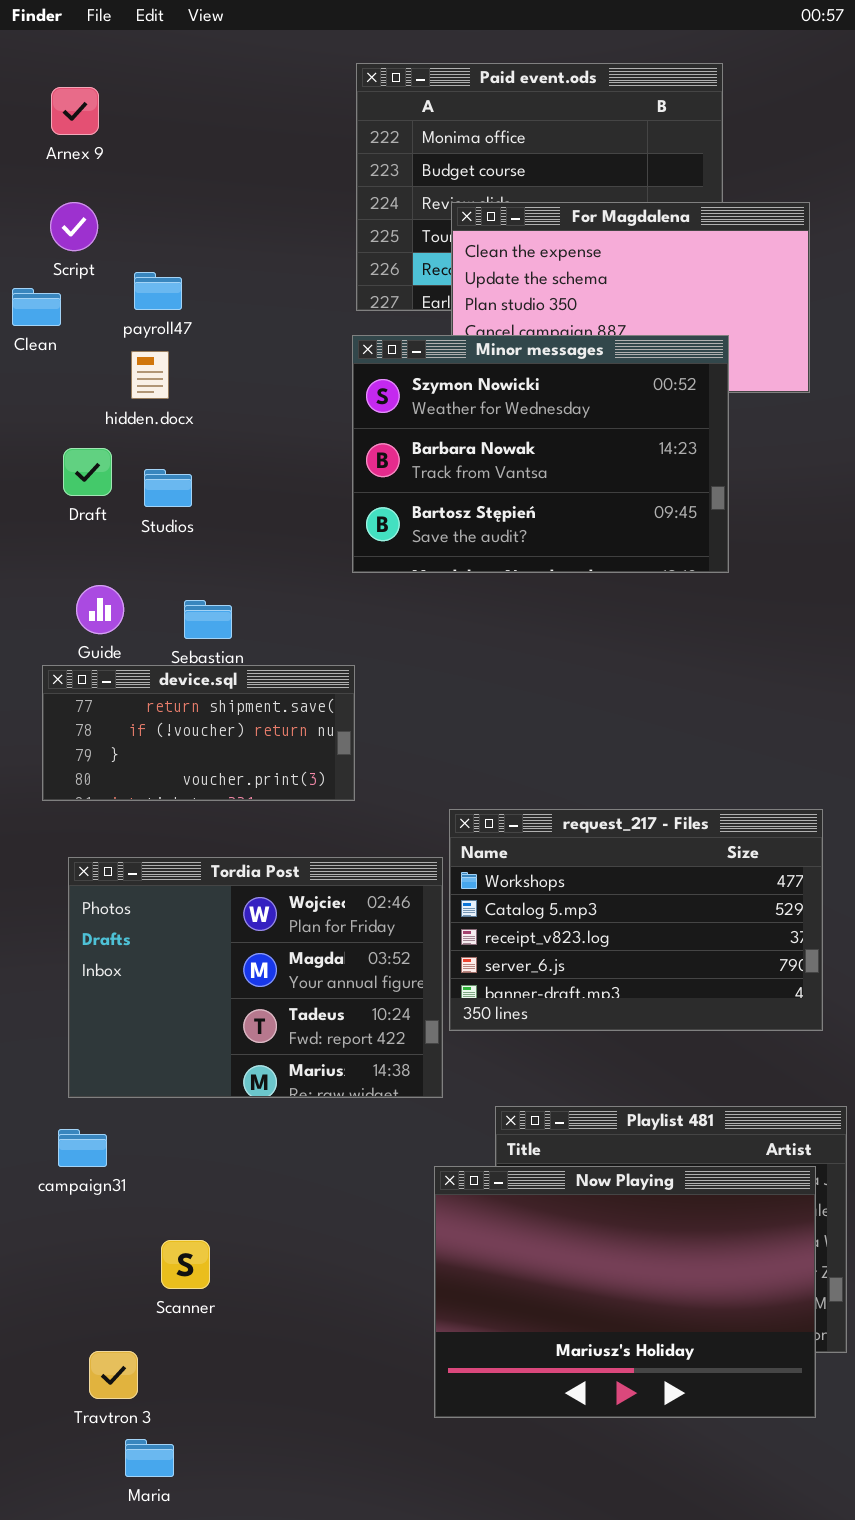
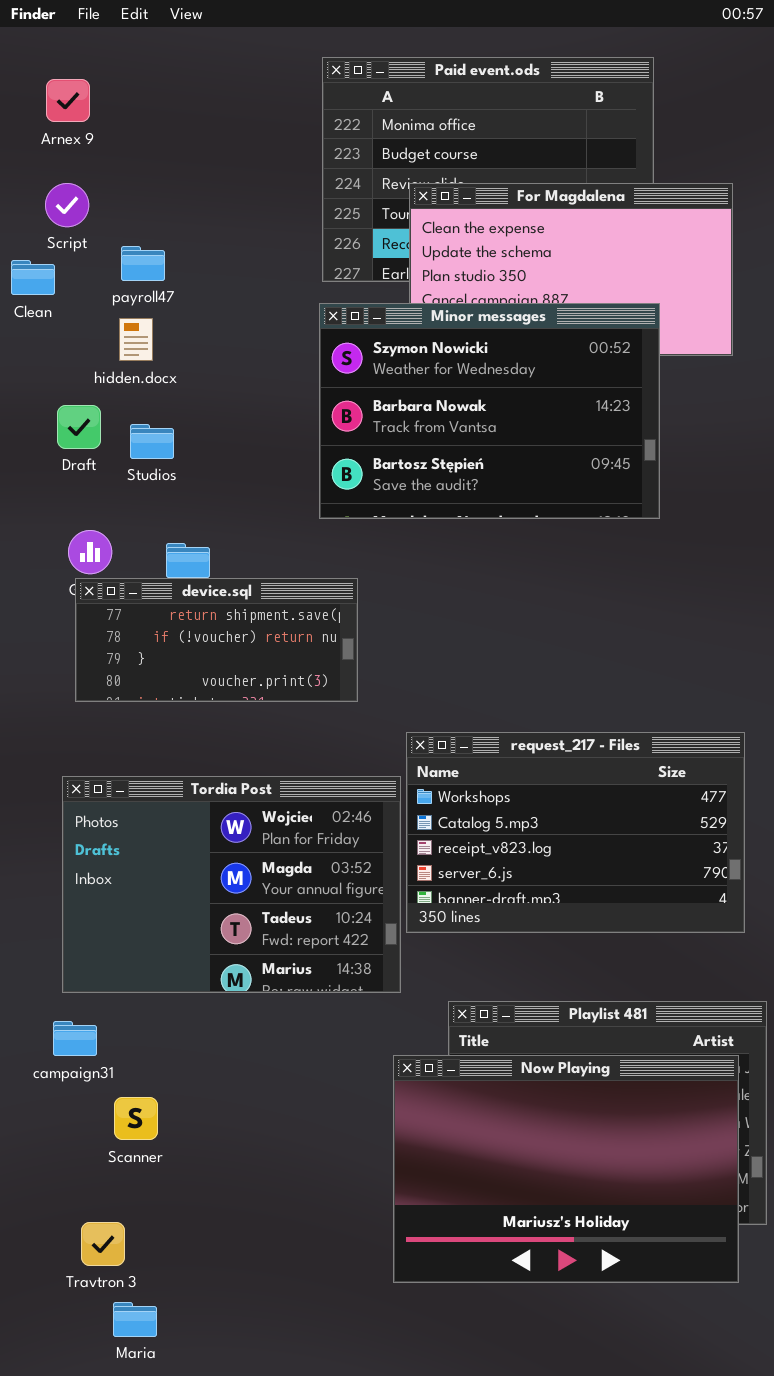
device.sql: [42,665,355,801] -> [75,578,358,702], moved
Scanner: [161,1240,210,1289] -> [114,1097,158,1140], moved

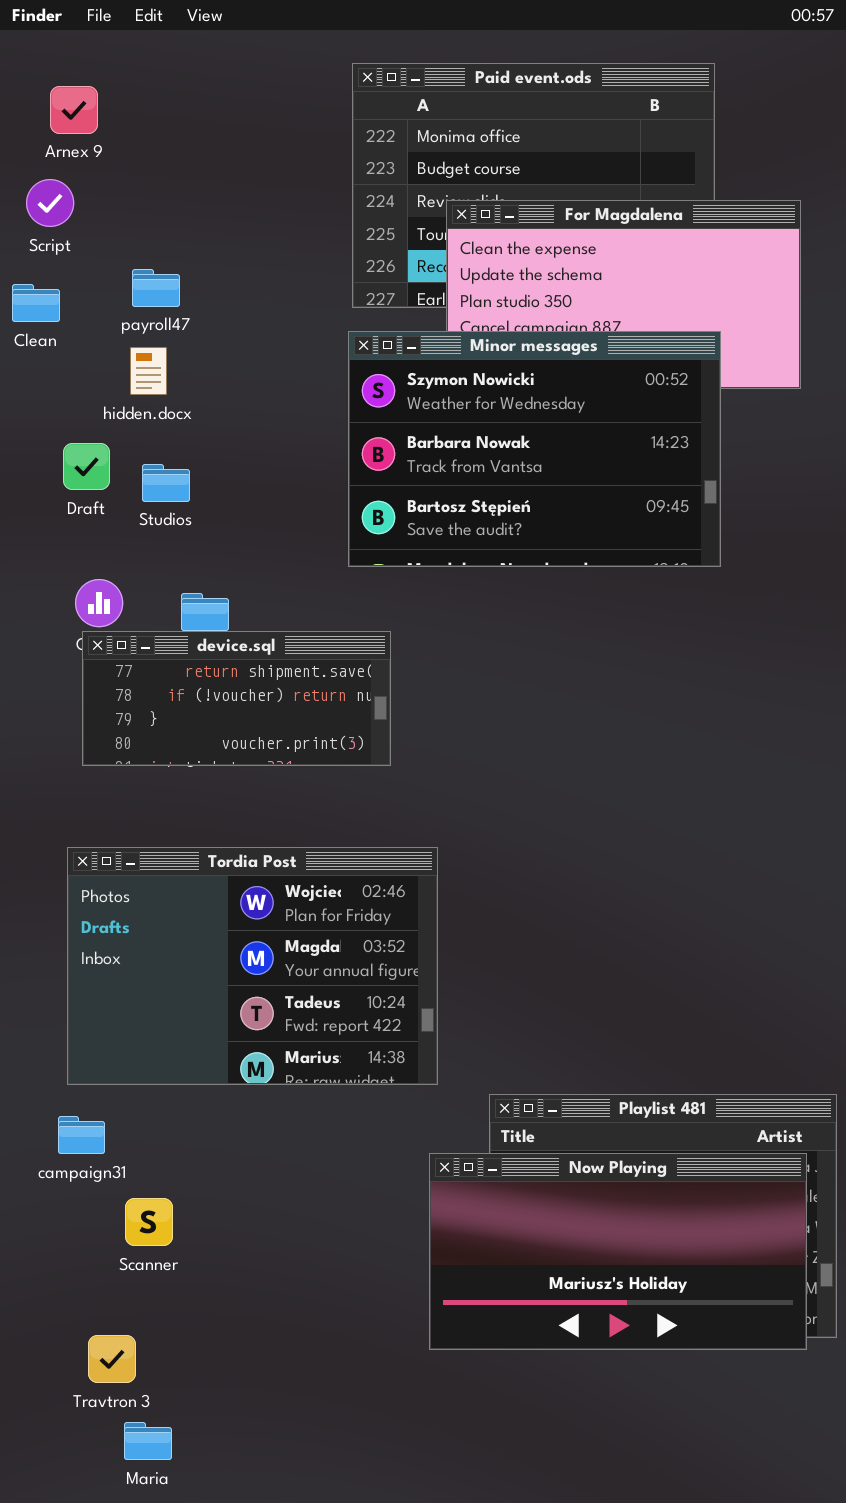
Script: [45,183,89,227] -> [26,179,74,227], moved
request_217 - Files: [406,732,745,933] -> none, closed
Now Playing: [393,1055,739,1283] -> [429,1153,807,1350], resized

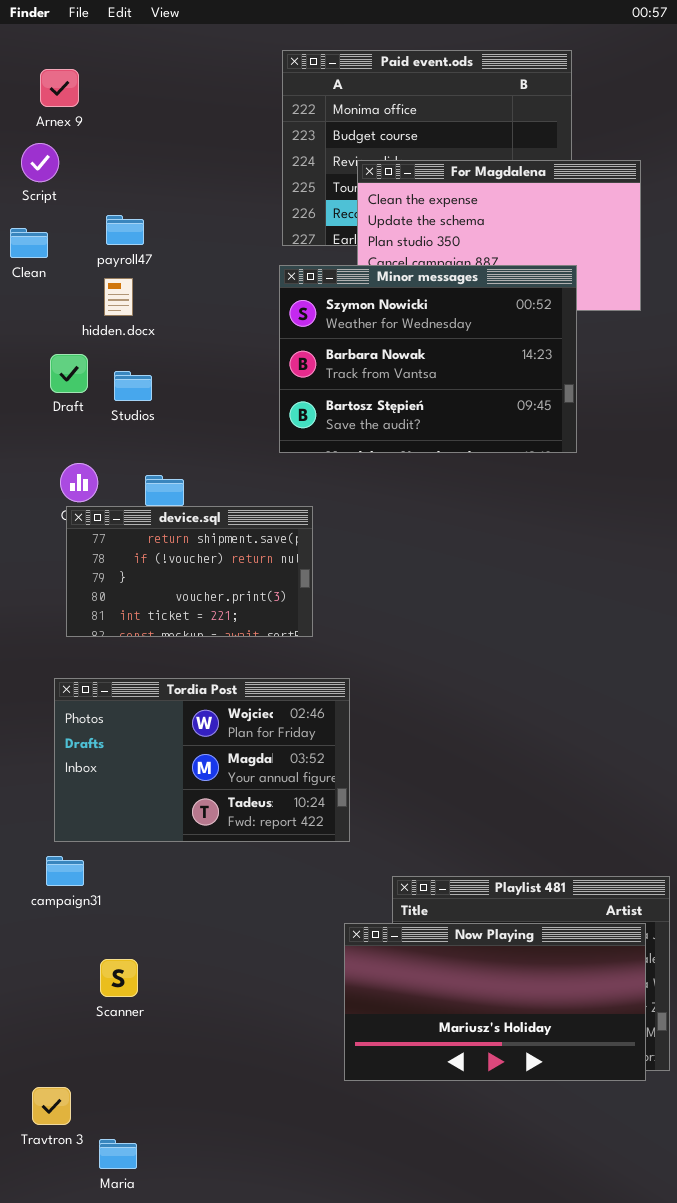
device.sql: [82,631,391,766] -> [66,506,313,637], resized
Tordia Post: [67,847,438,1085] -> [54,678,350,842], resized
campaign31: [58,1116,105,1154] -> [46,856,84,886], moved
Travtron 3: [88,1335,136,1383] -> [32,1087,71,1125], moved

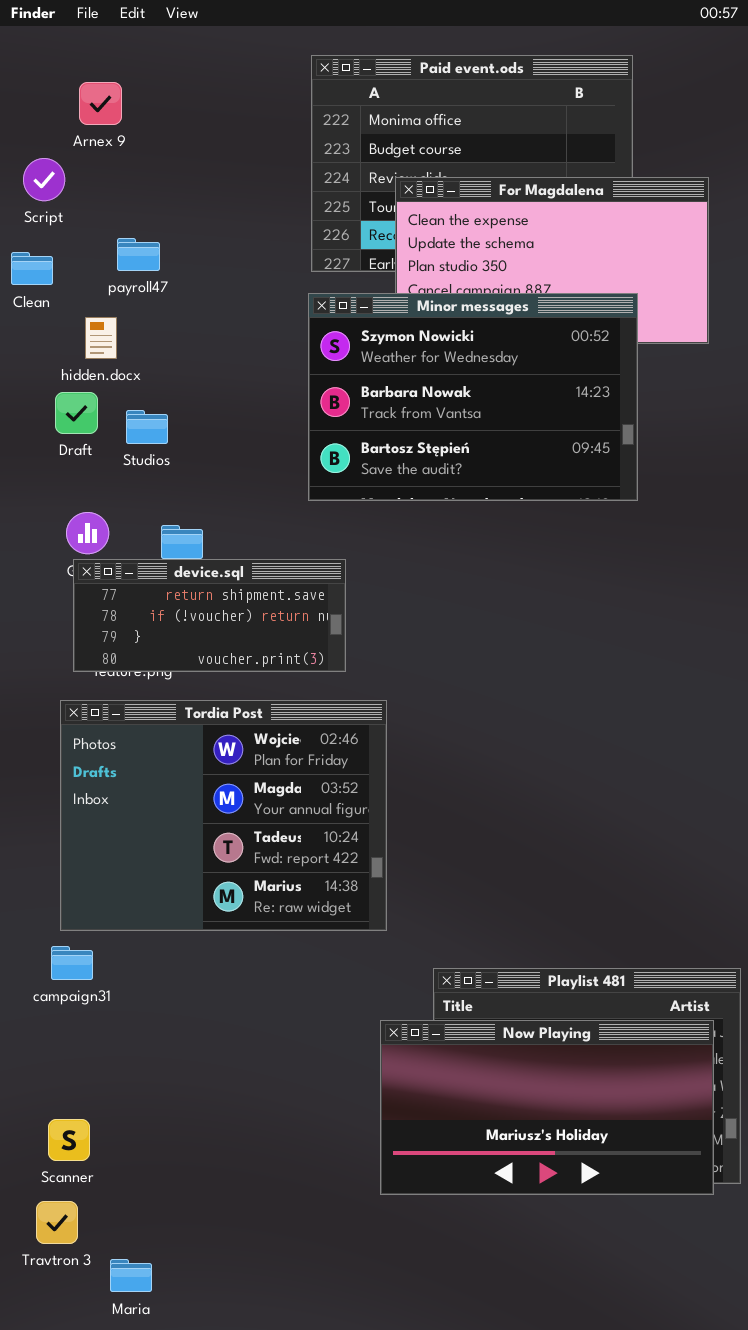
Arnex 9: [40,69,79,107] -> [79,82,122,125], moved
hidden.docx: [104,278,133,316] -> [85,317,117,359], moved
device.sql: [66,506,313,637] -> [73,559,346,672], resized
Tordia Post: [54,678,350,842] -> [60,700,387,931], resized
Scanner: [100,959,138,997] -> [48,1119,90,1161], moved

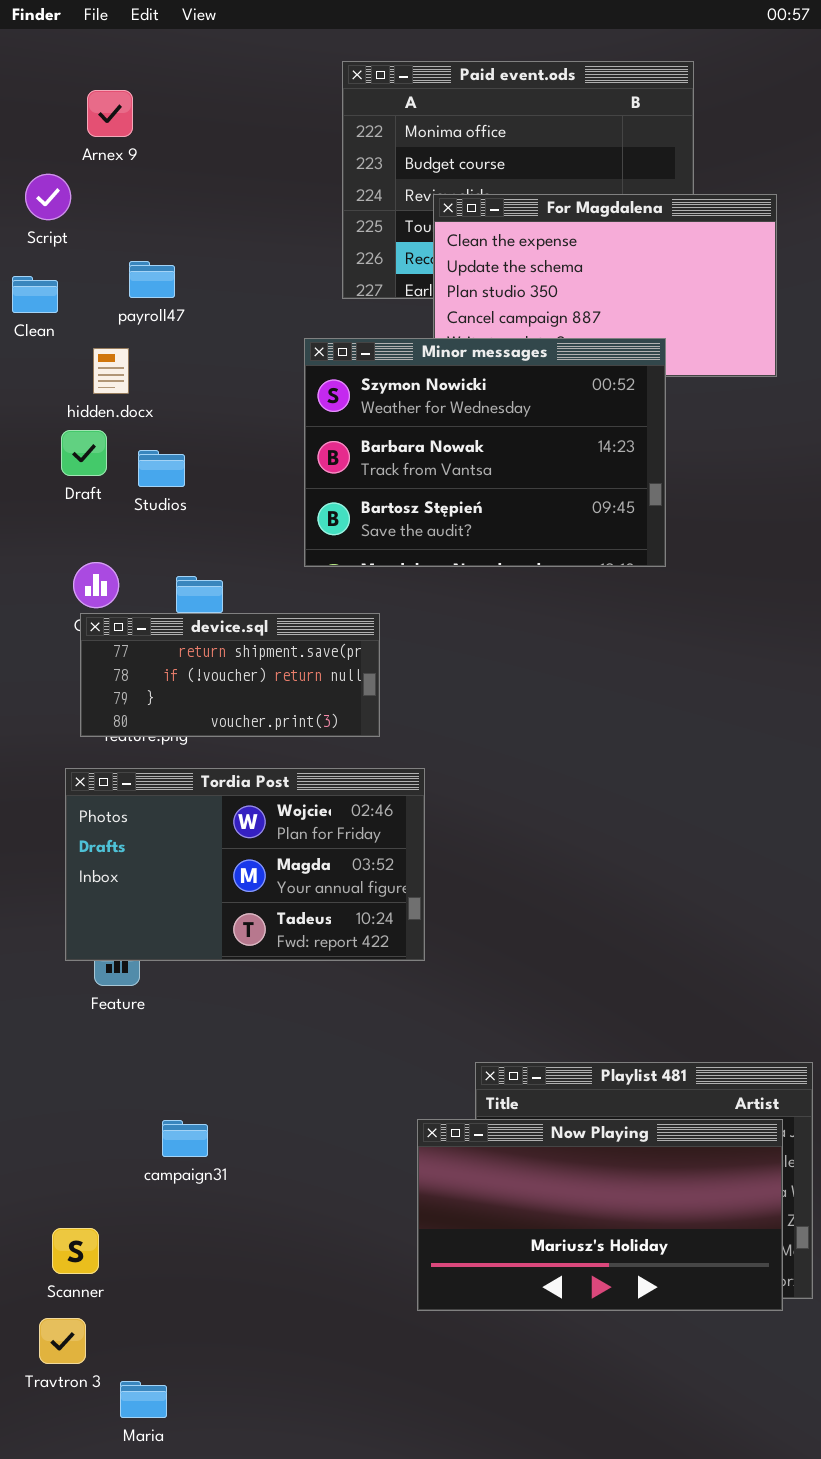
Minor messages: [308,293,638,501] -> [304,338,666,567], moved
Tordia Post: [60,700,387,931] -> [65,768,425,961], resized
campaign31: [51,946,93,980] -> [162,1120,208,1157], moved

